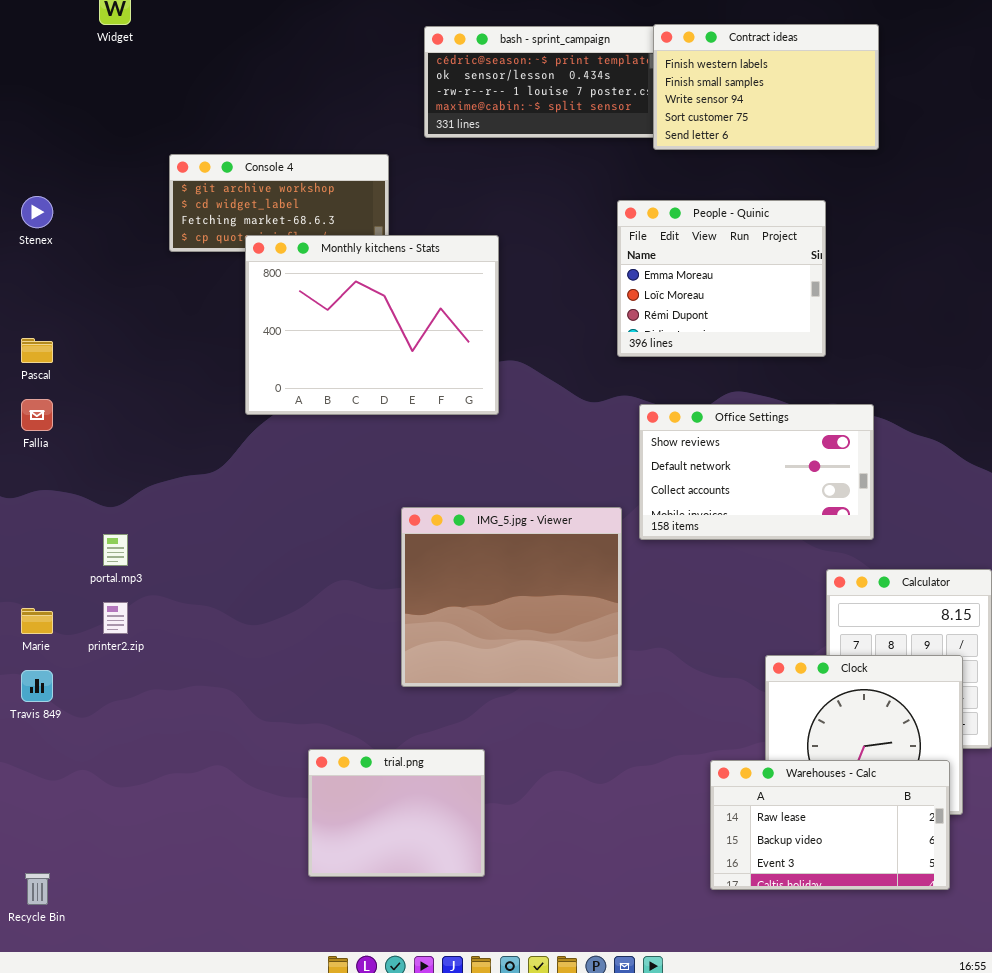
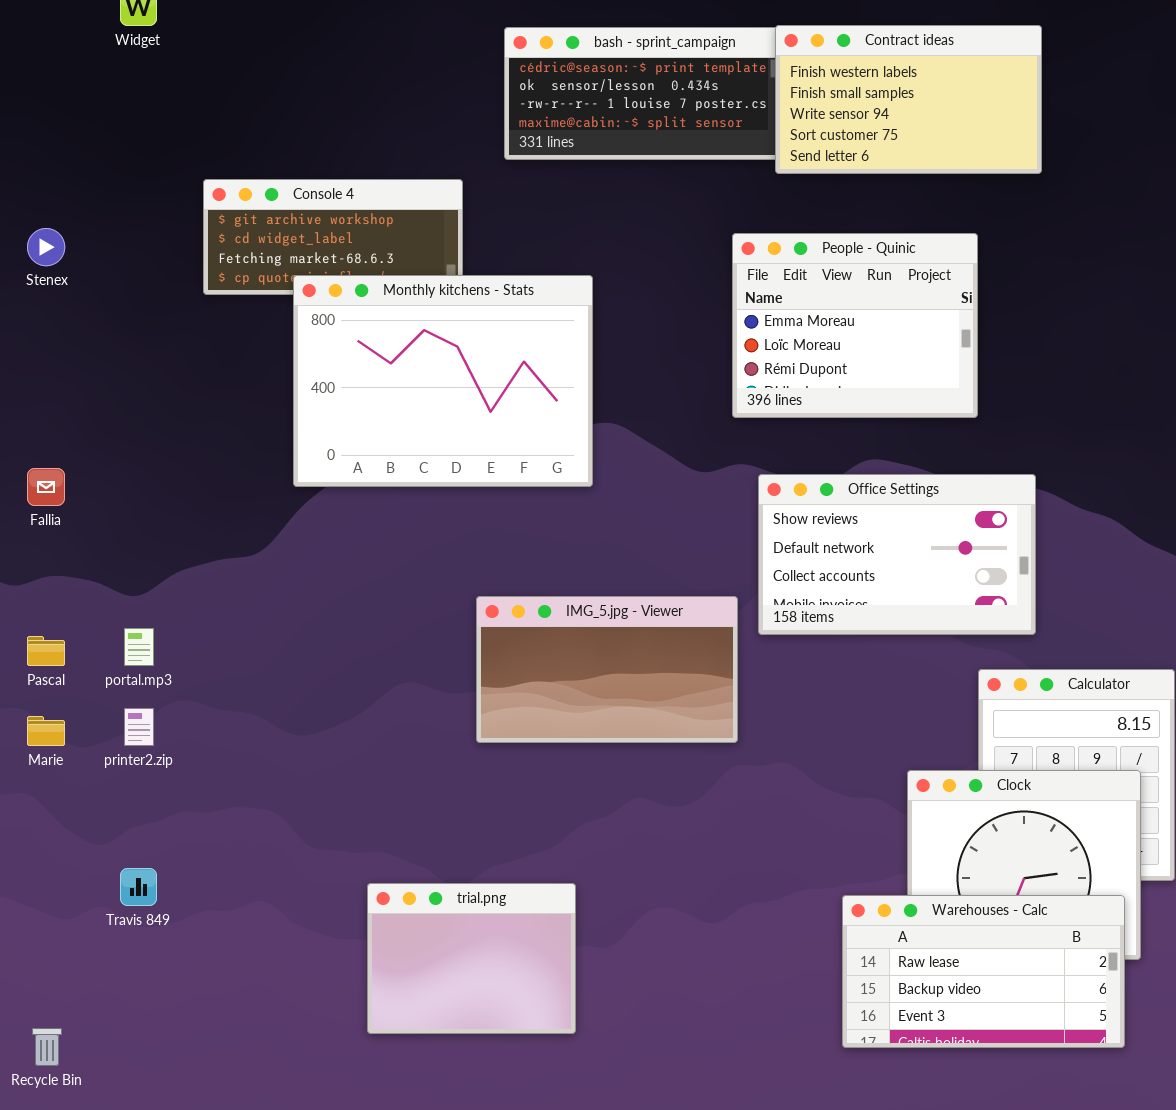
Pascal: [21,338,53,363] -> [27,636,65,666], moved
IMG_5.jpg - Viewer: [401,507,622,687] -> [476,596,738,743], resized
Travis 849: [21,670,53,702] -> [120,868,157,906], moved

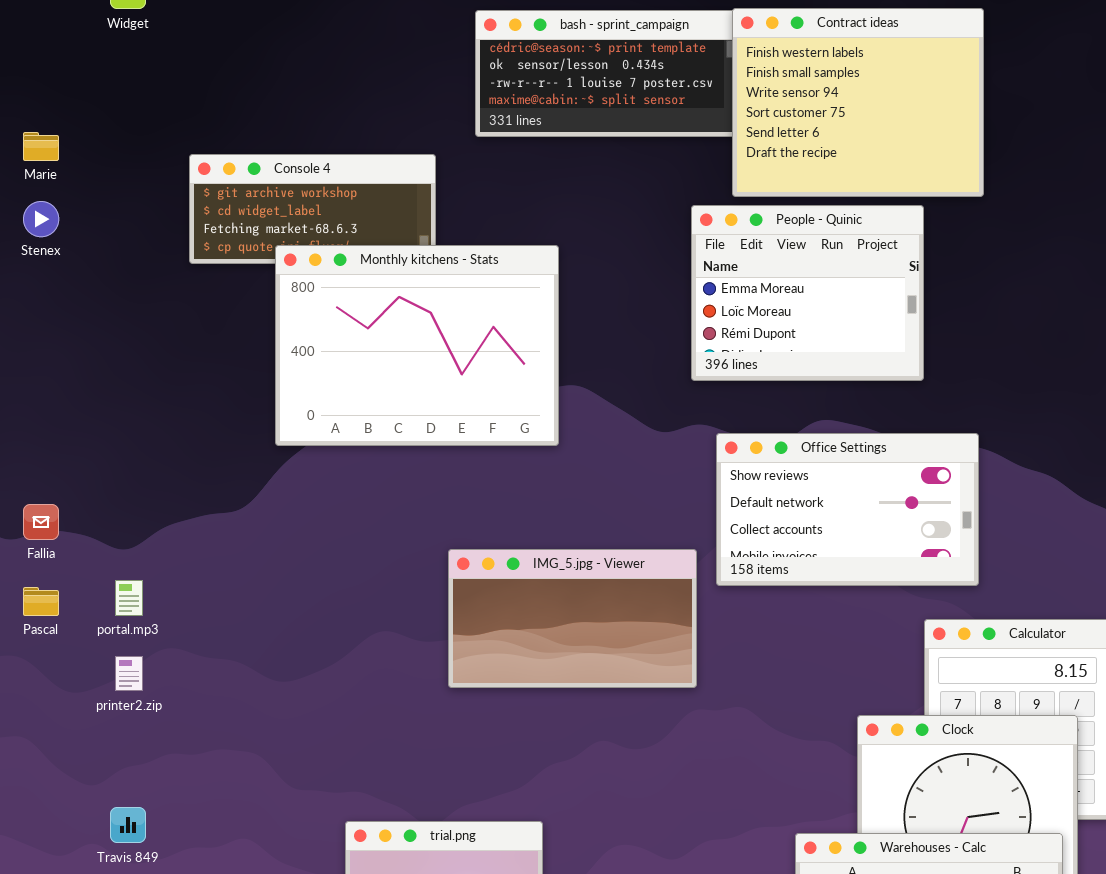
Contract ideas: [775,25,1042,174] -> [732,8,984,197], resized
Fallia: [27,468,65,506] -> [23,504,59,540], moved
Marie: [27,716,65,746] -> [23,132,59,161], moved

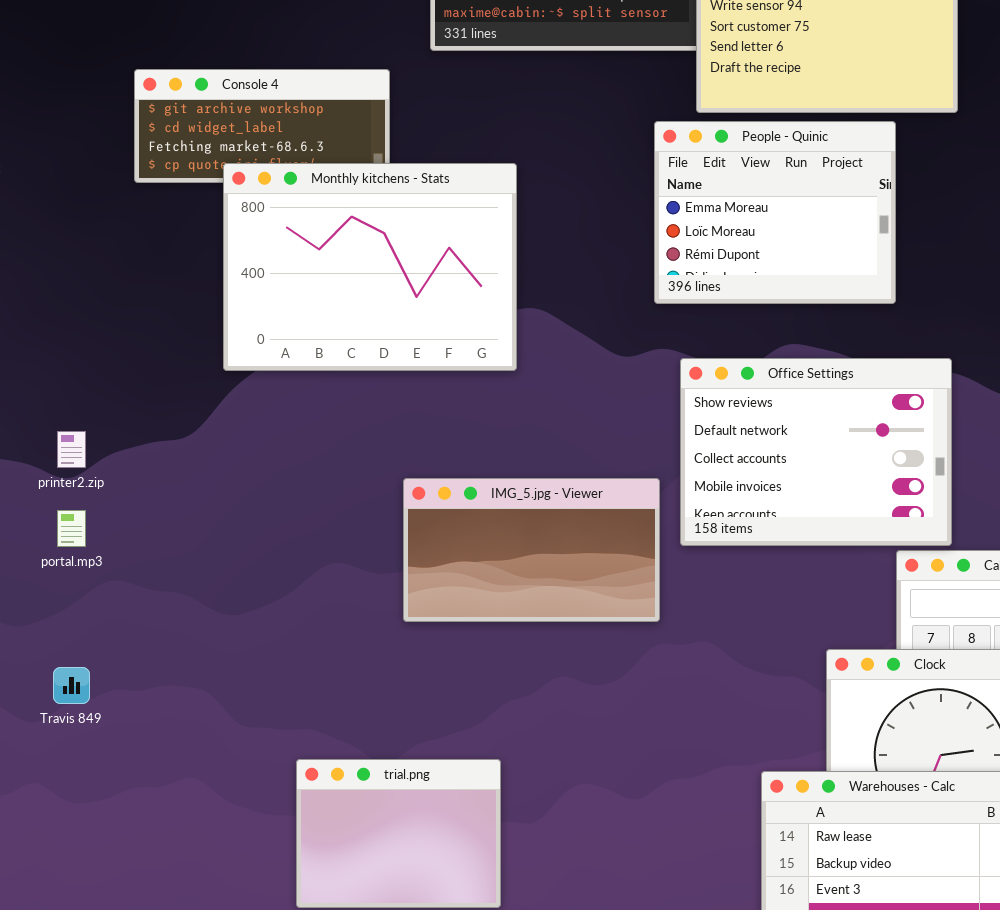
Office Settings: [716,433,979,586] -> [680,358,952,546], resized
printer2.zip: [115,656,143,691] -> [57,431,86,468], moved
Travis 849: [110,807,146,843] -> [53,667,90,704], moved

